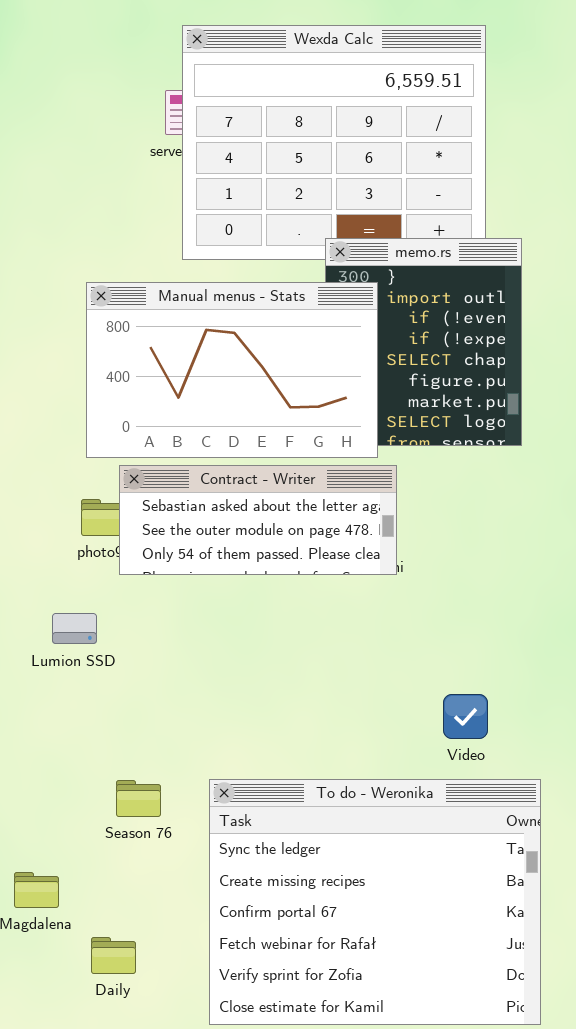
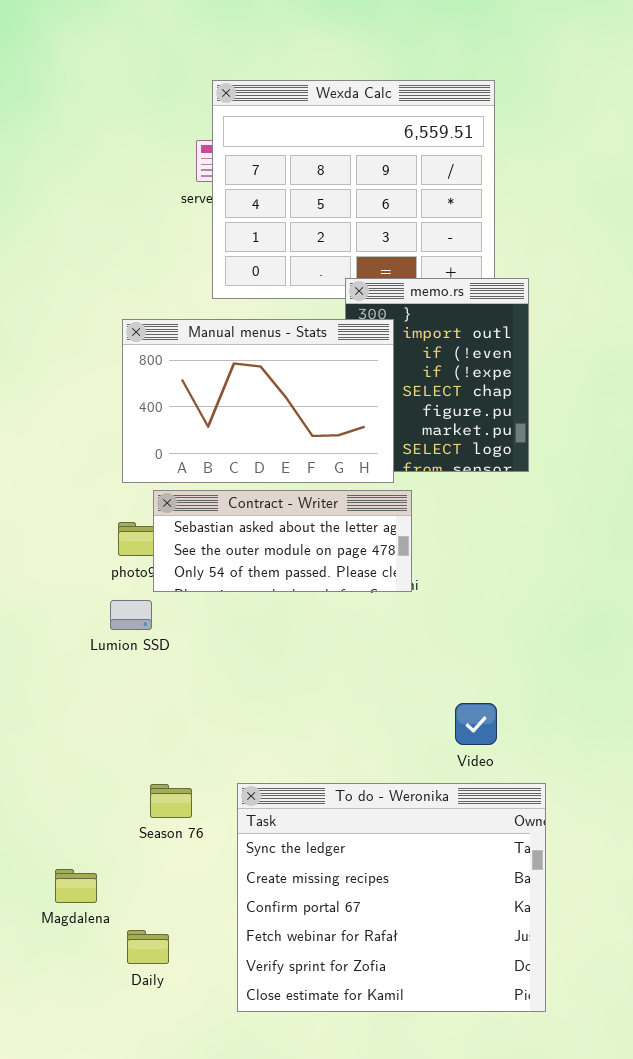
Lumion SSD: [52,613,97,644] -> [110,600,152,630], moved

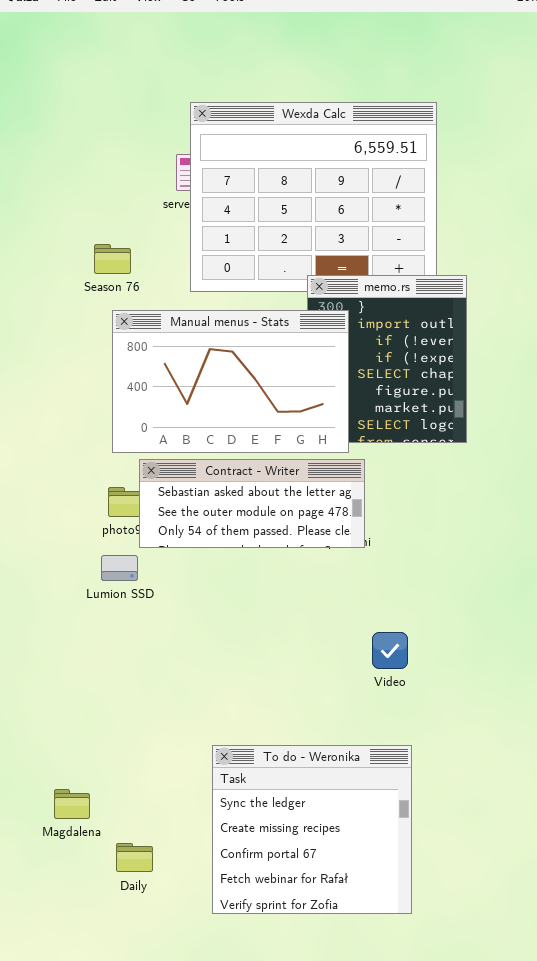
Video: [455,703,497,745] -> [372,632,408,669], moved
To do - Weronika: [237,783,546,1012] -> [212,745,412,914], resized
Season 76: [150,784,192,818] -> [94,244,131,274], moved

